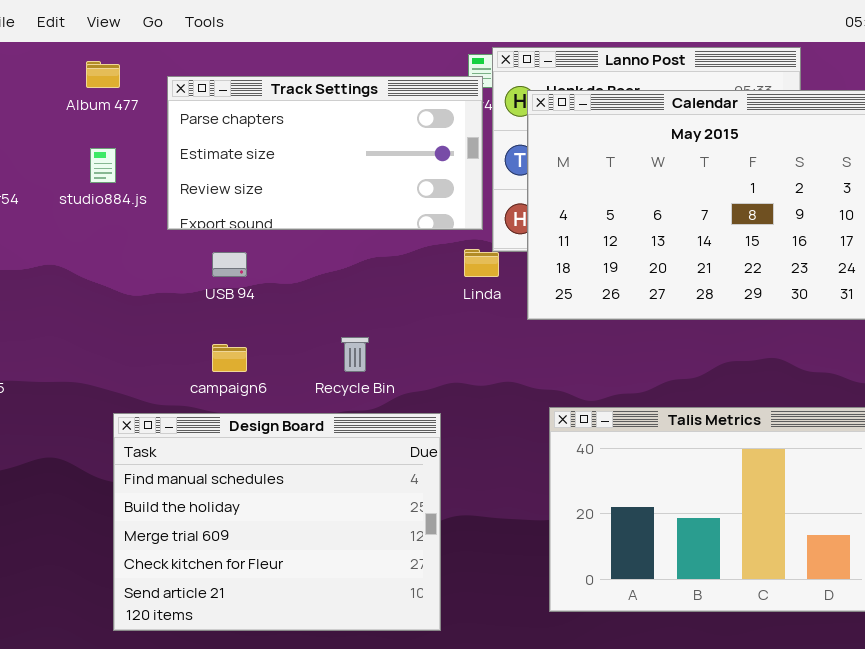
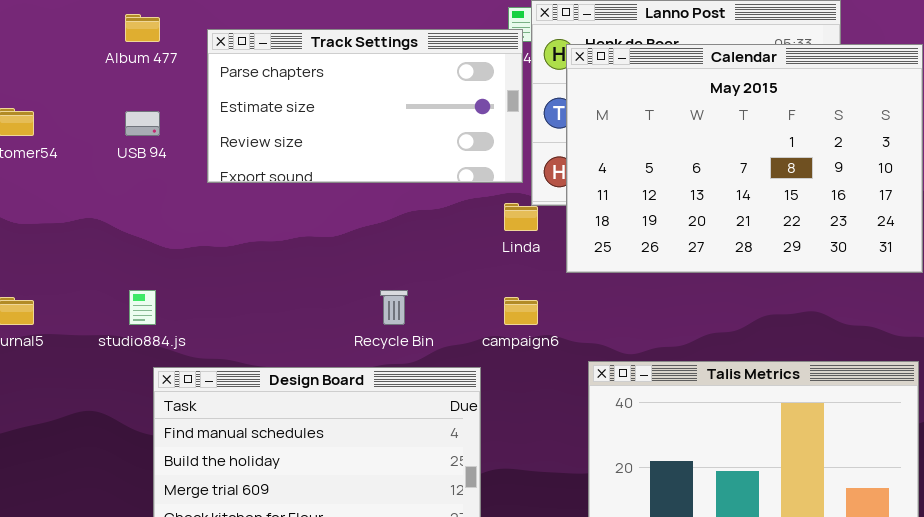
studio884.js: [90,148,116,183] -> [129,290,156,325], moved
USB 94: [212,252,247,277] -> [125,111,160,136], moved
campaign6: [212,344,247,372] -> [504,297,538,325], moved

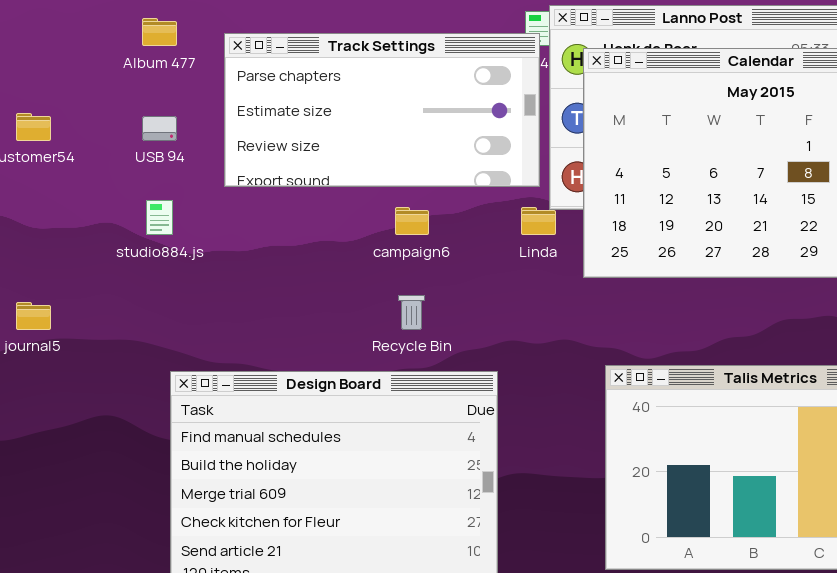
studio884.js: [129,290,156,325] -> [146,200,173,235], moved
campaign6: [504,297,538,325] -> [395,207,429,235], moved

